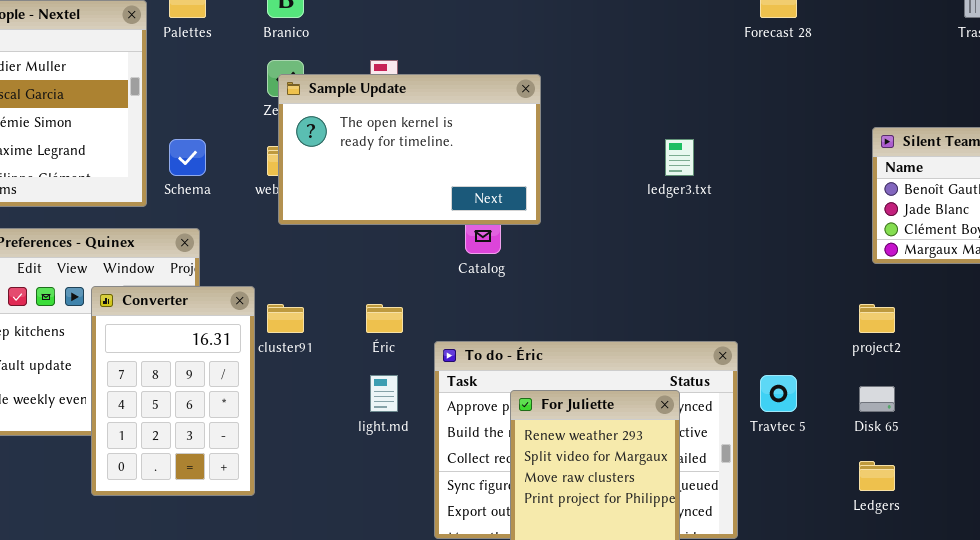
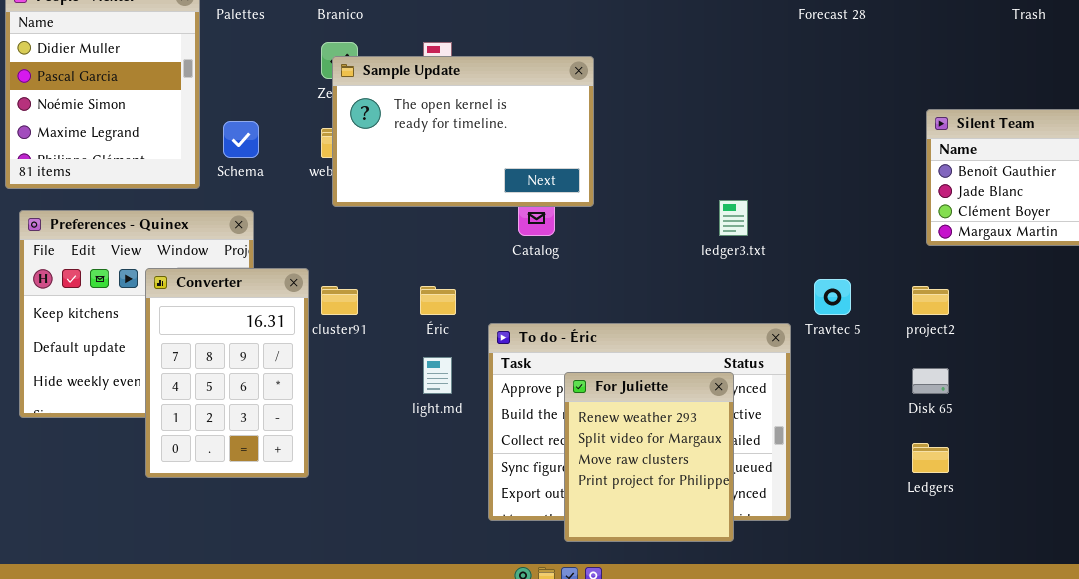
ledger3.txt: [665,139,694,176] -> [719,200,748,236], moved
Travtec 5: [760,375,797,412] -> [814,279,851,315], moved

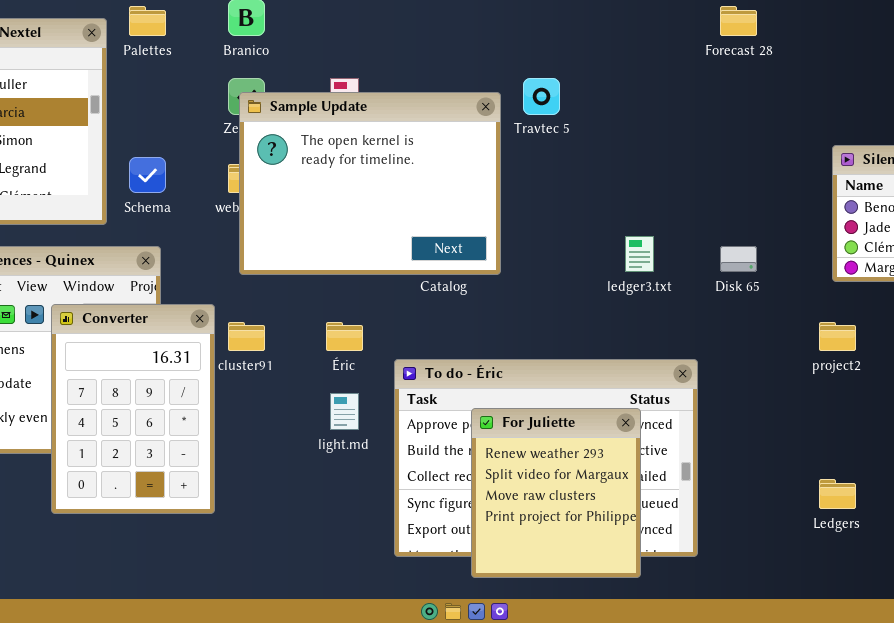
Sample Update: [332,56,594,207] -> [239,92,501,275], resized
Travtec 5: [814,279,851,315] -> [523,78,560,115], moved
Disk 65: [912,368,949,394] -> [720,246,757,272], moved

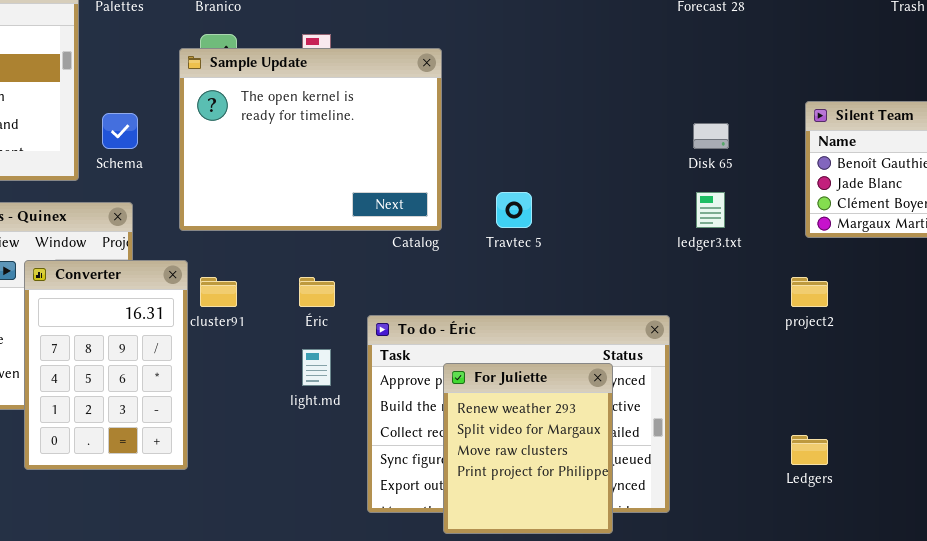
Travtec 5: [523,78,560,115] -> [496,192,532,228], moved
Sample Update: [239,92,501,275] -> [179,48,442,231], moved
ledger3.txt: [625,236,654,272] -> [696,192,725,228], moved
Disk 65: [720,246,757,272] -> [693,123,729,149], moved

